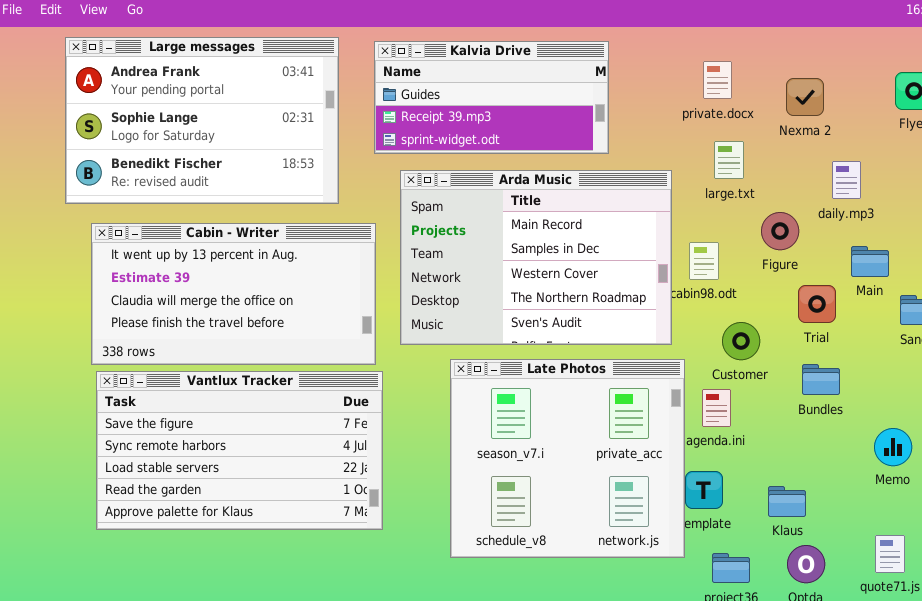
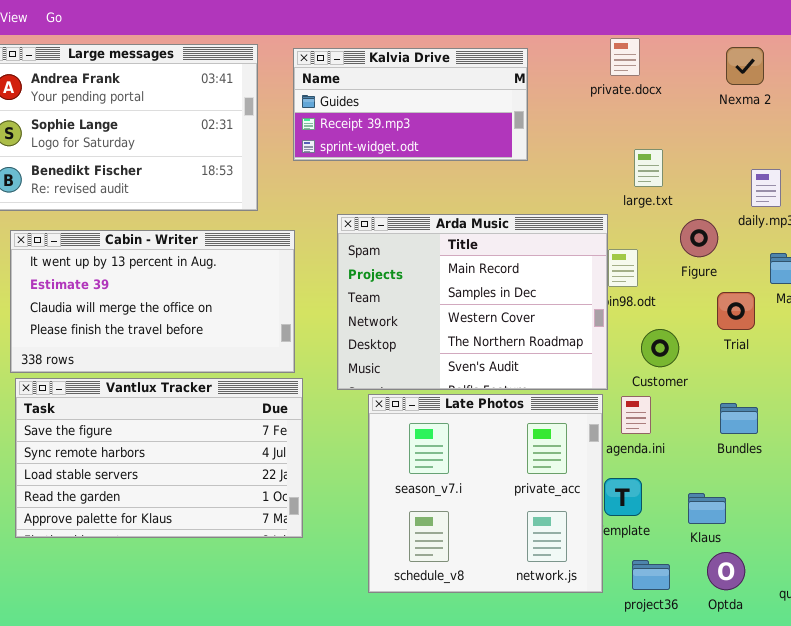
private.docx: [703,61,732,99] -> [610,38,640,76], moved
Nexma 2: [786,78,824,116] -> [726,47,764,85], moved
Arda Music: [400,170,672,345] -> [337,214,608,390], moved
Late Photos: [450,359,685,558] -> [368,394,603,593], moved
Bundles: [802,364,840,395] -> [720,403,758,434], moved

